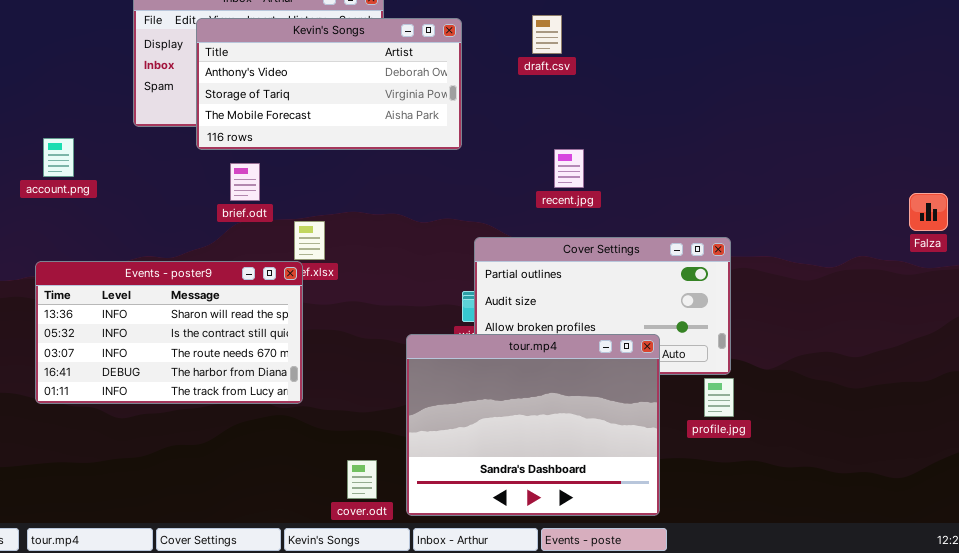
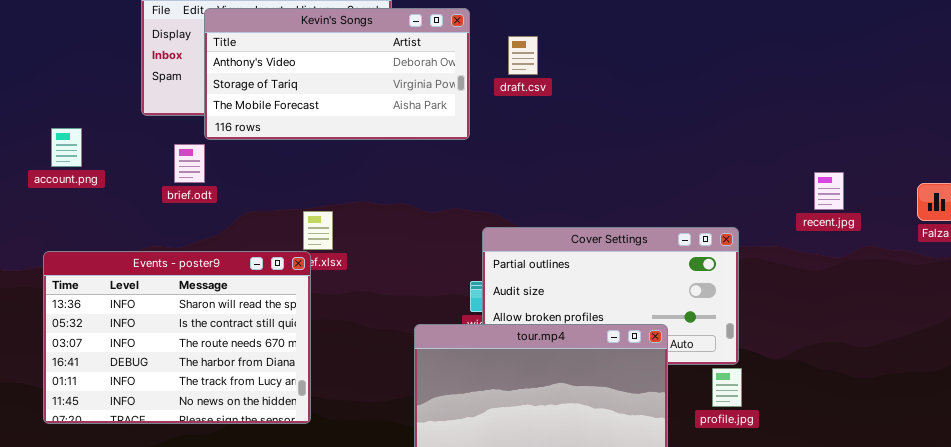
draft.csv: [532,15,562,54] -> [508,36,538,75], moved
recent.jpg: [554,149,584,188] -> [814,172,844,210], moved
brief.odt: [230,163,260,201] -> [174,144,205,183], moved
Events - poster9: [35,261,303,404] -> [43,251,311,424], resized

